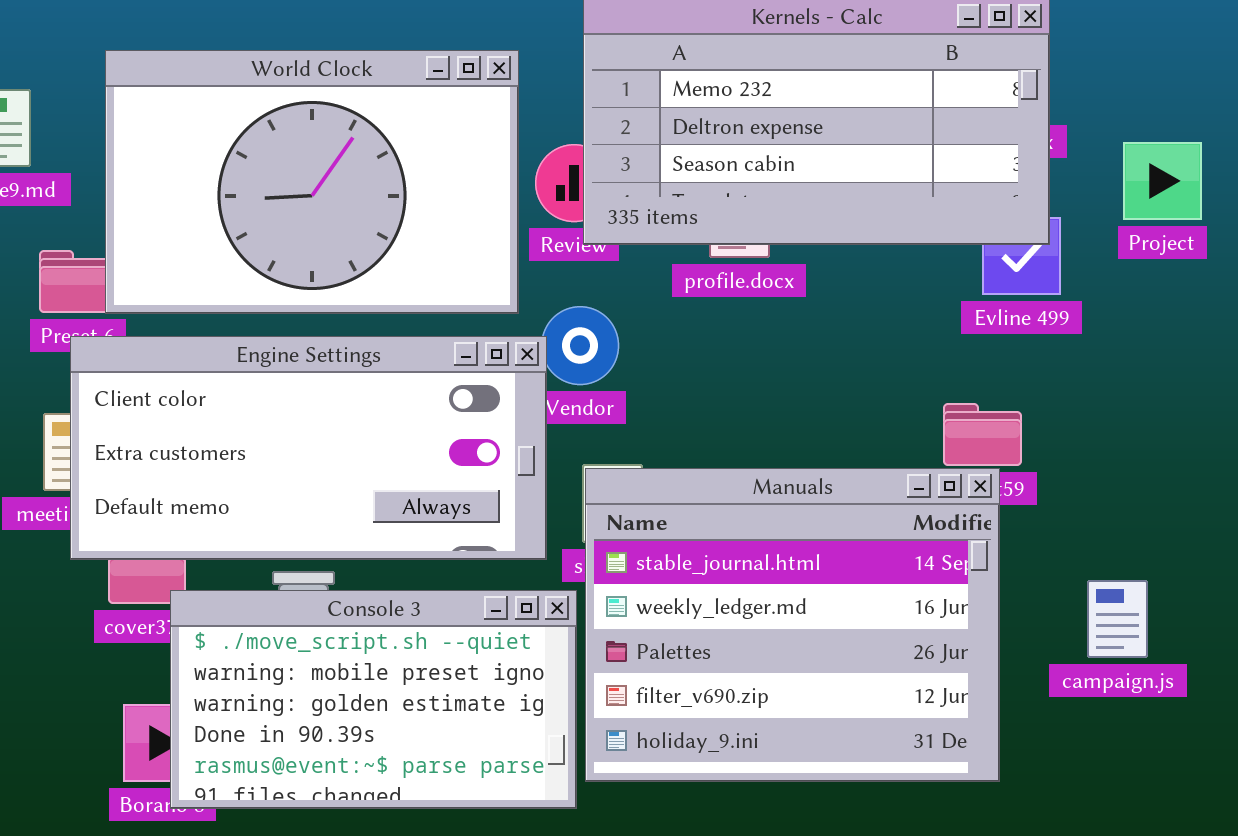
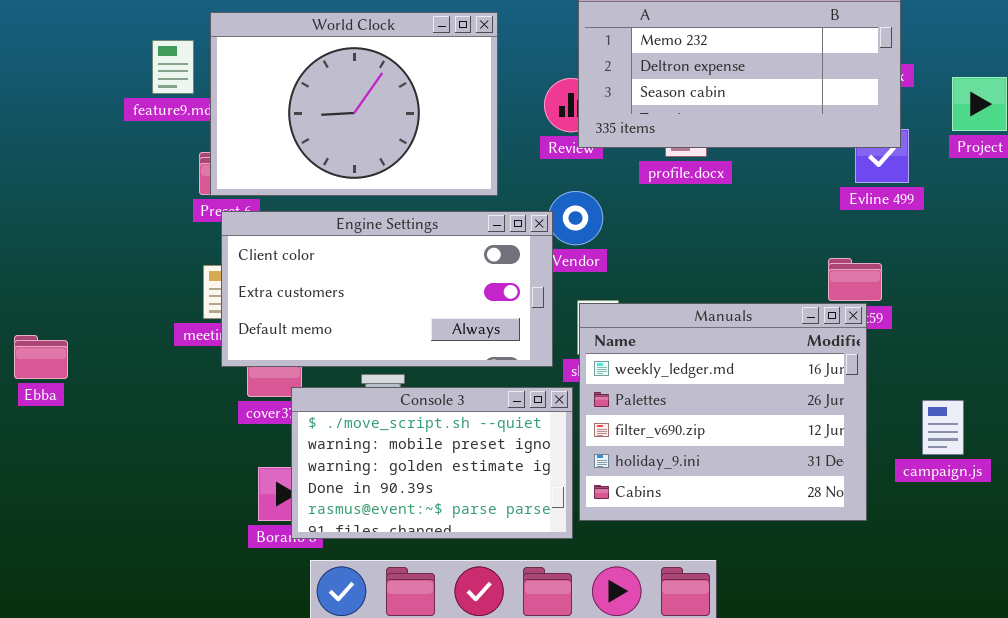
World Clock: [105,50,519,314] -> [210,12,498,196], moved
Manuals: [585,468,1000,782] -> [579,303,867,521], scrolled down 1 row
campaign.js: [1087,580,1148,658] -> [922,400,964,455], moved

